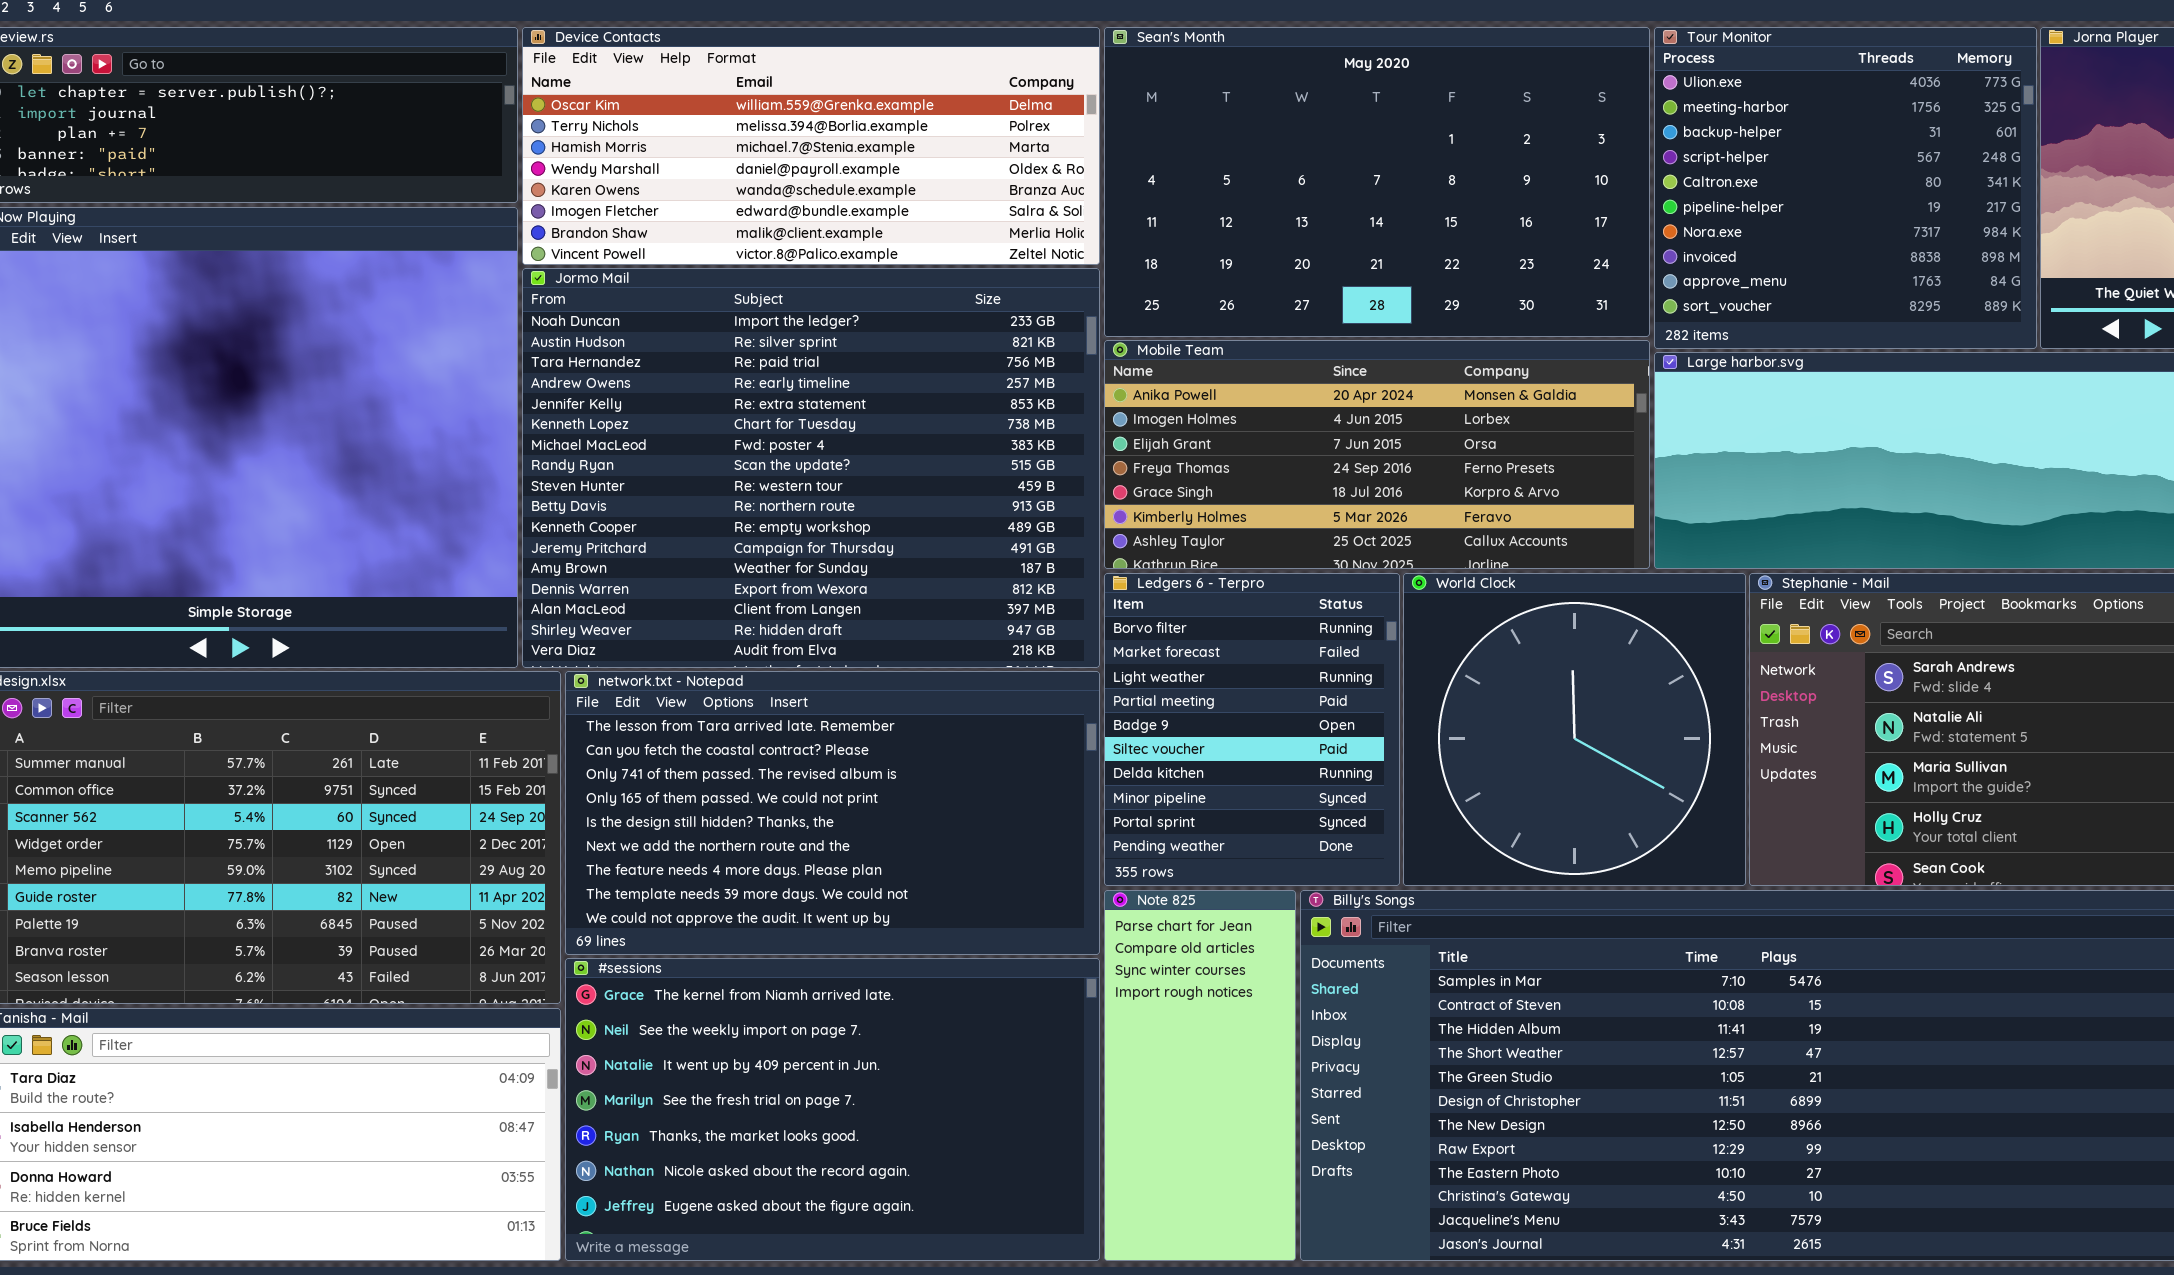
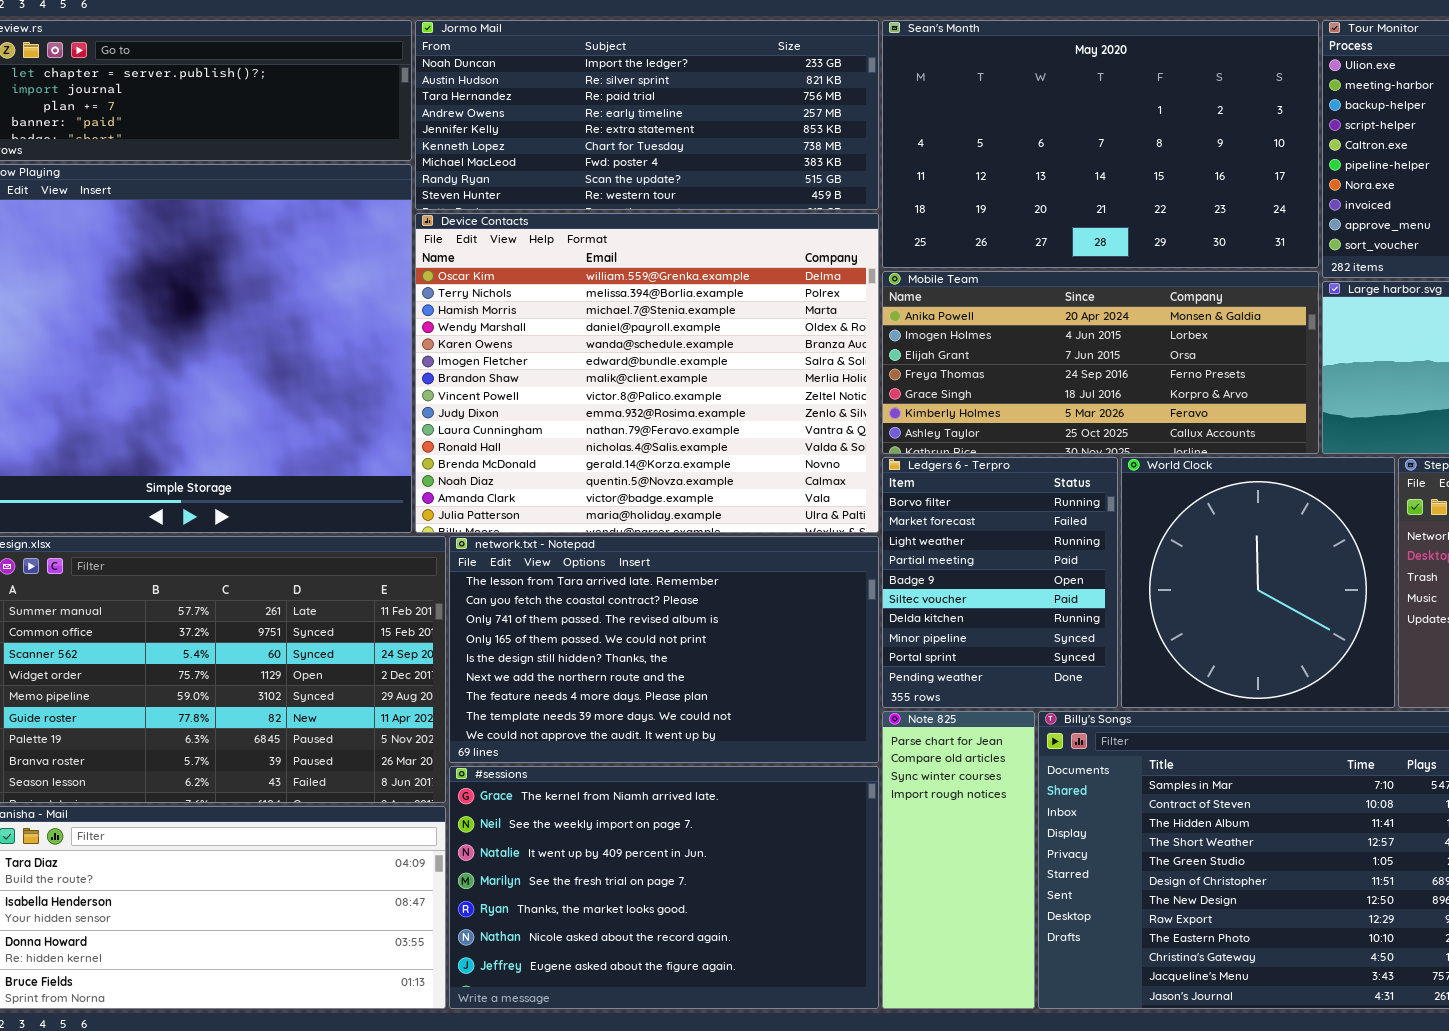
Device Contacts: [522,27,1100,265] -> [415,213,879,533], moved, resized
Jormo Mail: [522,268,1100,668] -> [415,20,879,210], moved, resized

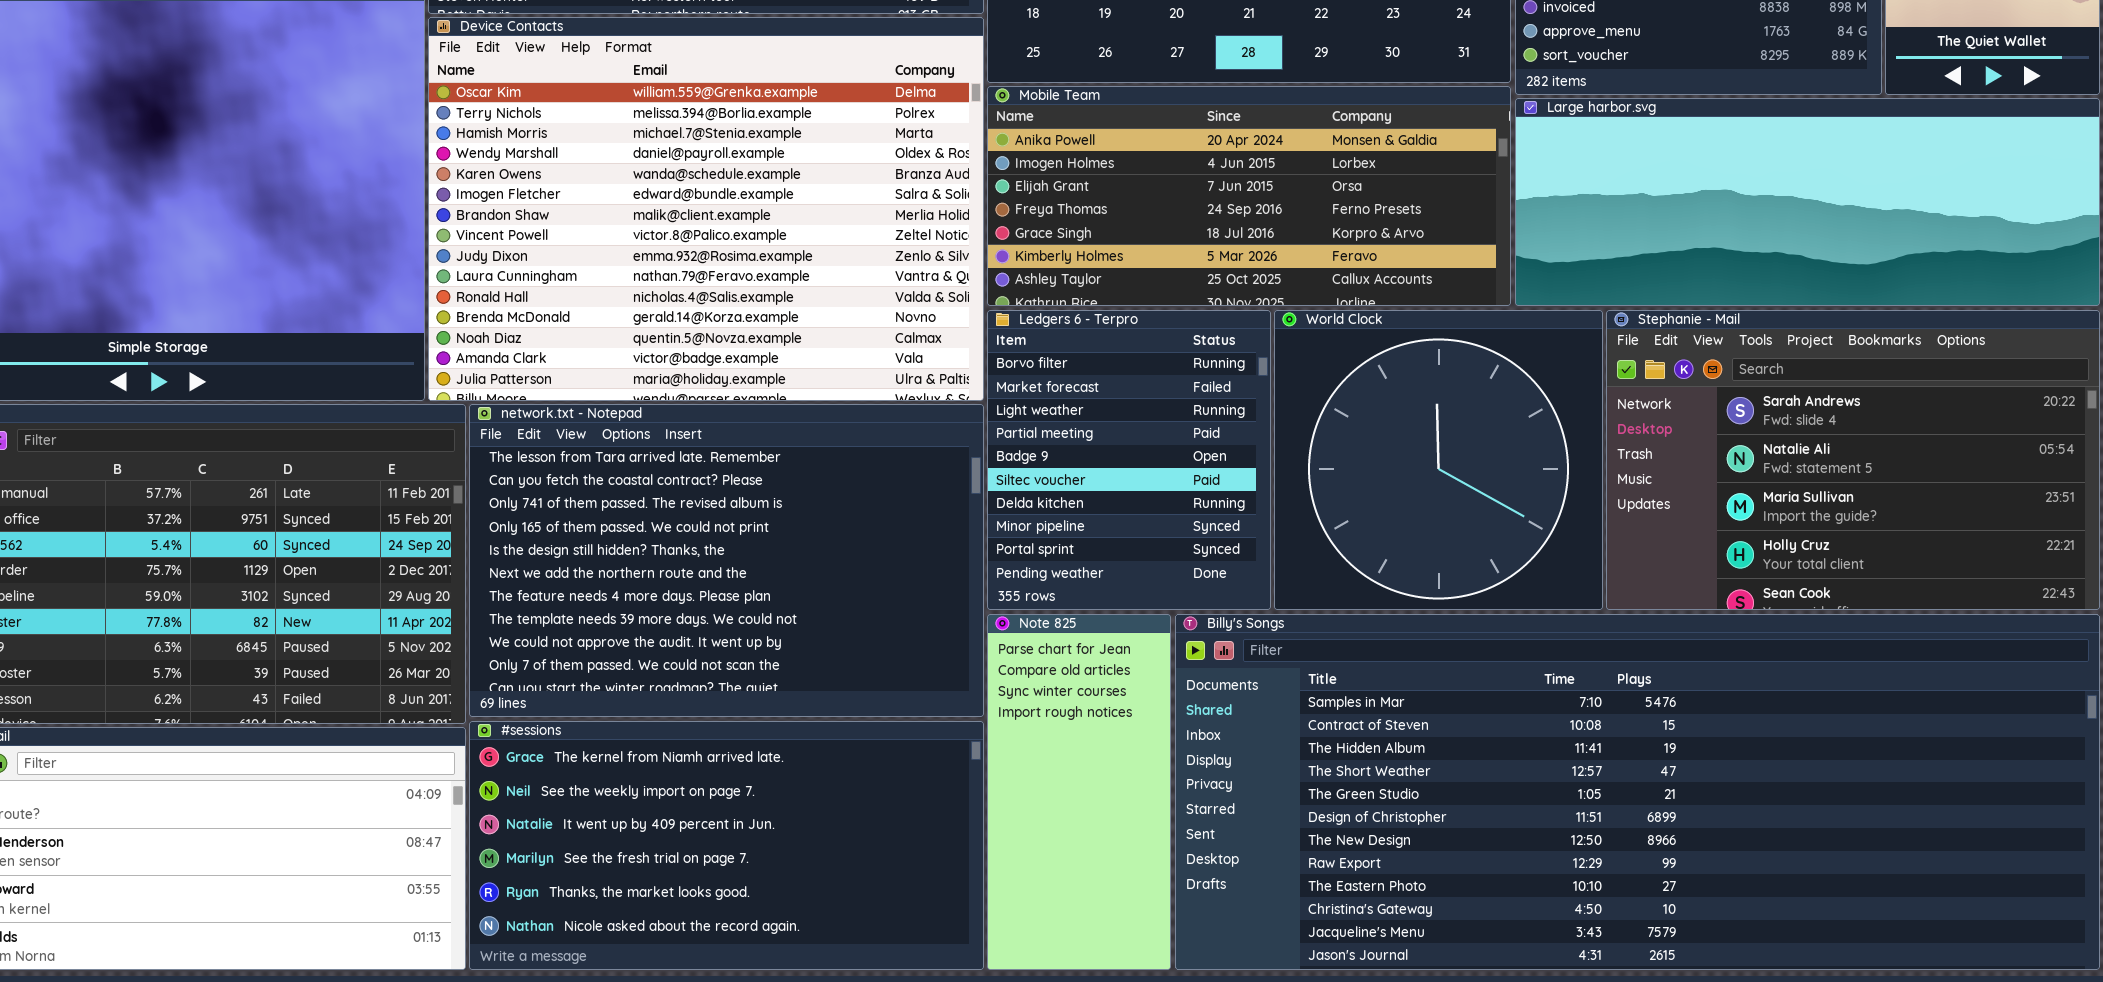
network.txt - Notepad: [449,536,879,763] -> [469,404,984,717], resized
#sessions: [449,766,879,1009] -> [469,721,984,970], resized

